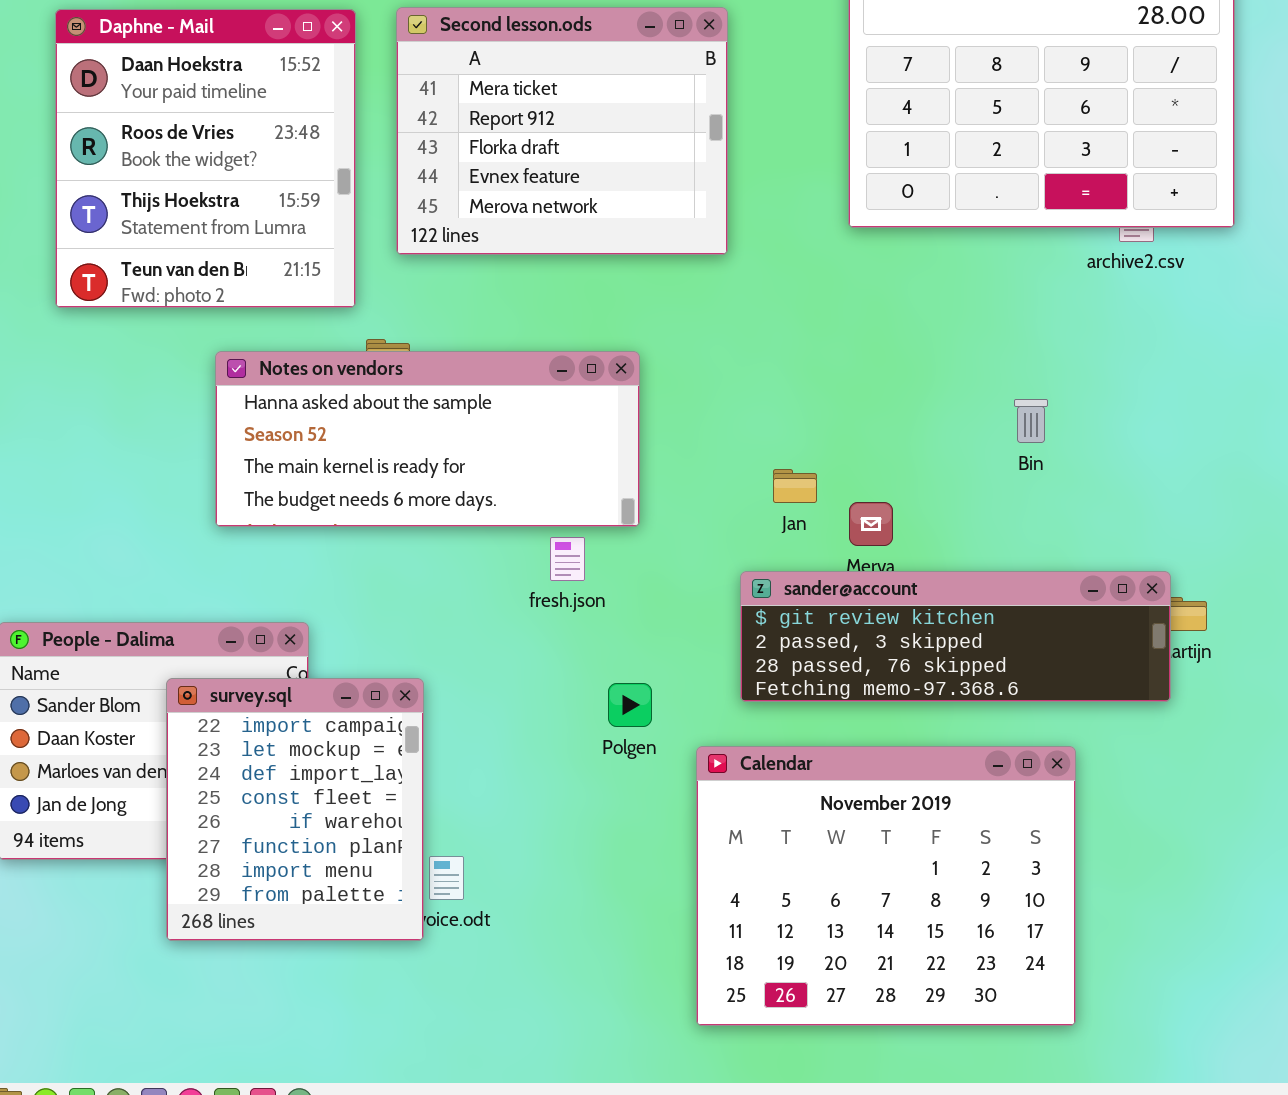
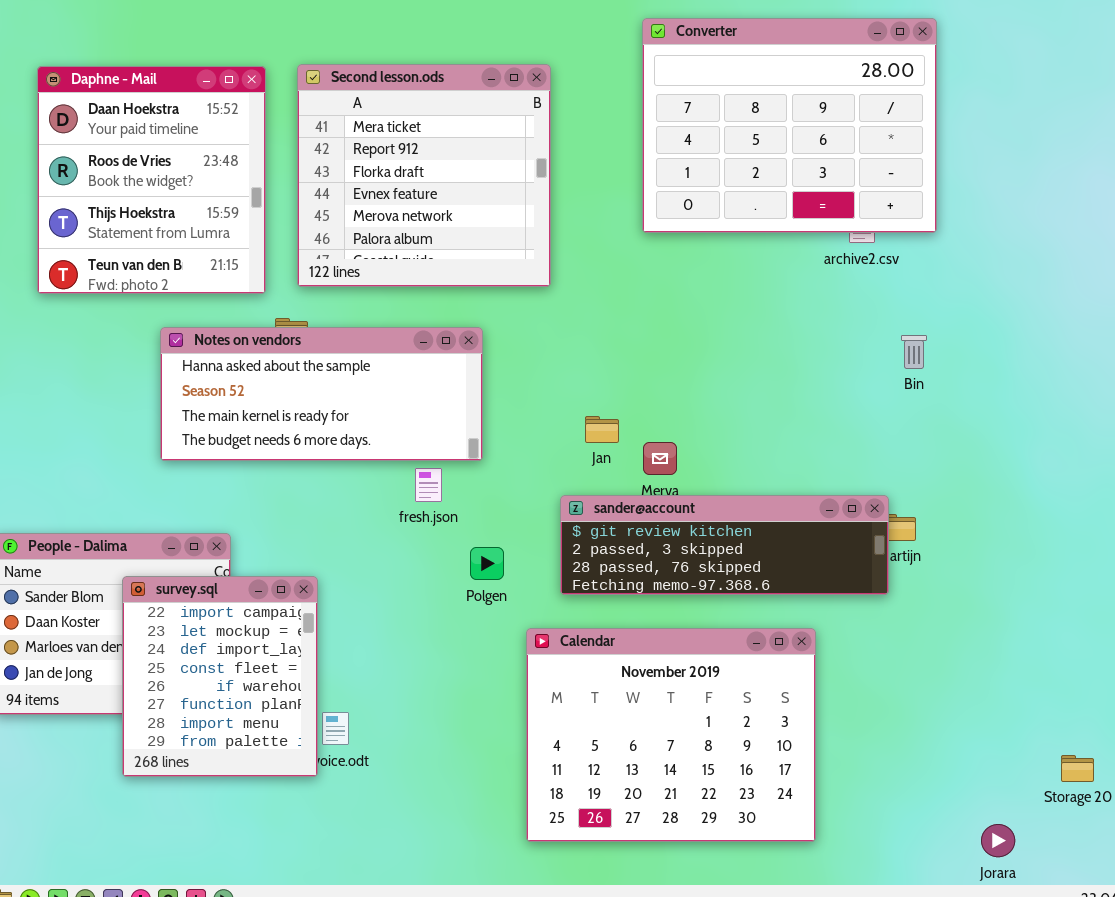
Second lesson.ods: [396,7,728,255] -> [297,64,551,287], resized
Bin: [1014,399,1048,443] -> [901,335,927,369], moved
Polgen: [608,683,652,727] -> [470,547,504,580], moved

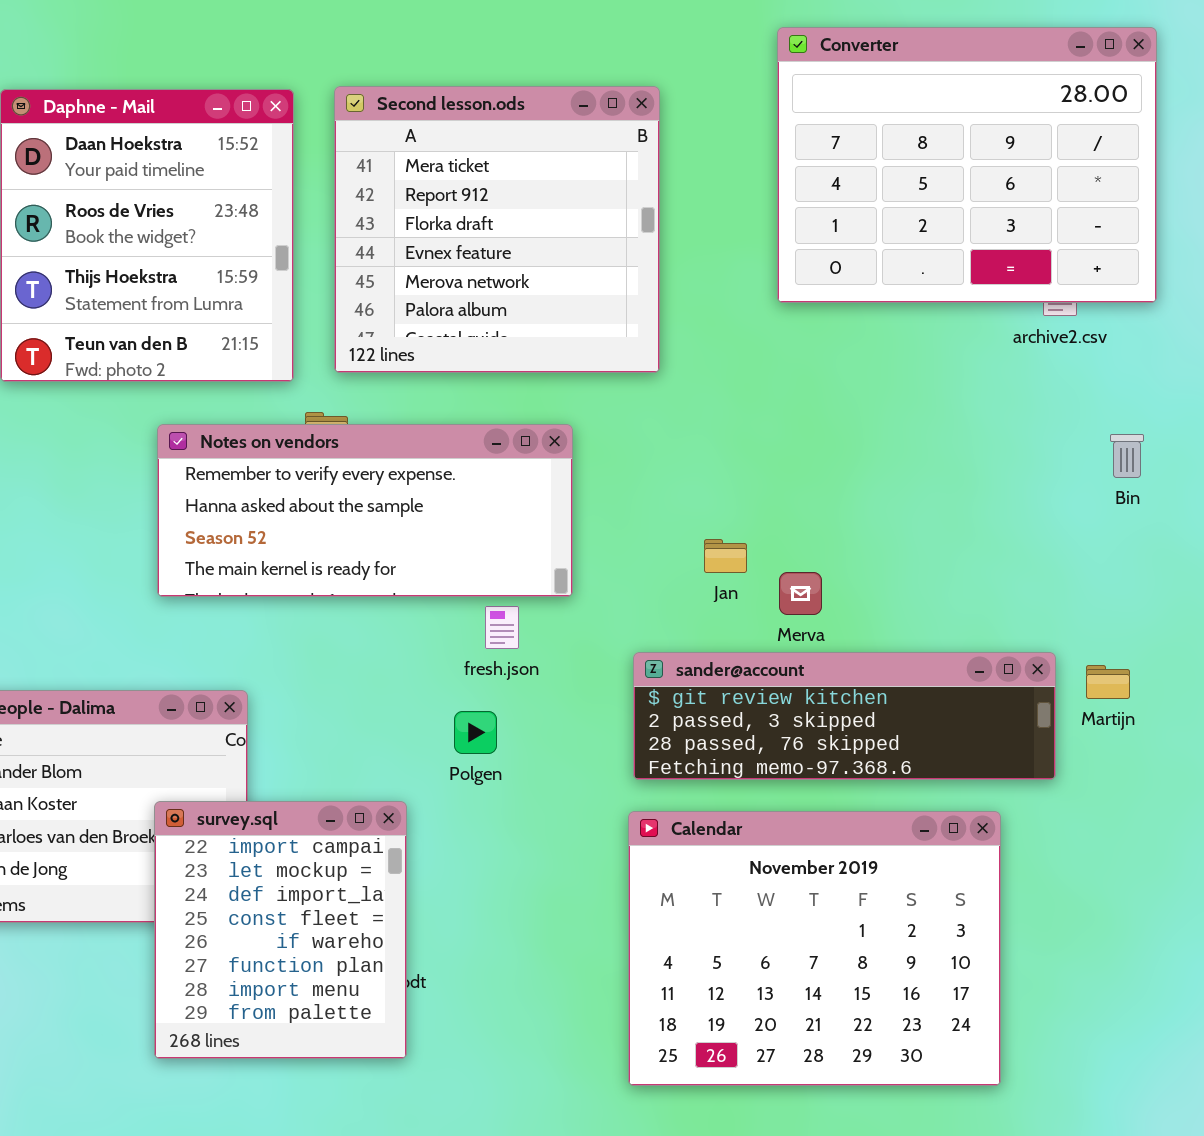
Notes on vendors: [160,327,483,461] -> [157,424,573,597], scrolled up 1 row
sander@account: [560,495,889,595] -> [633,652,1056,780], moved
Polgen: [470,547,504,580] -> [454,711,497,754], moved
survey.sql: [122,576,318,777] -> [154,801,407,1059], moved

